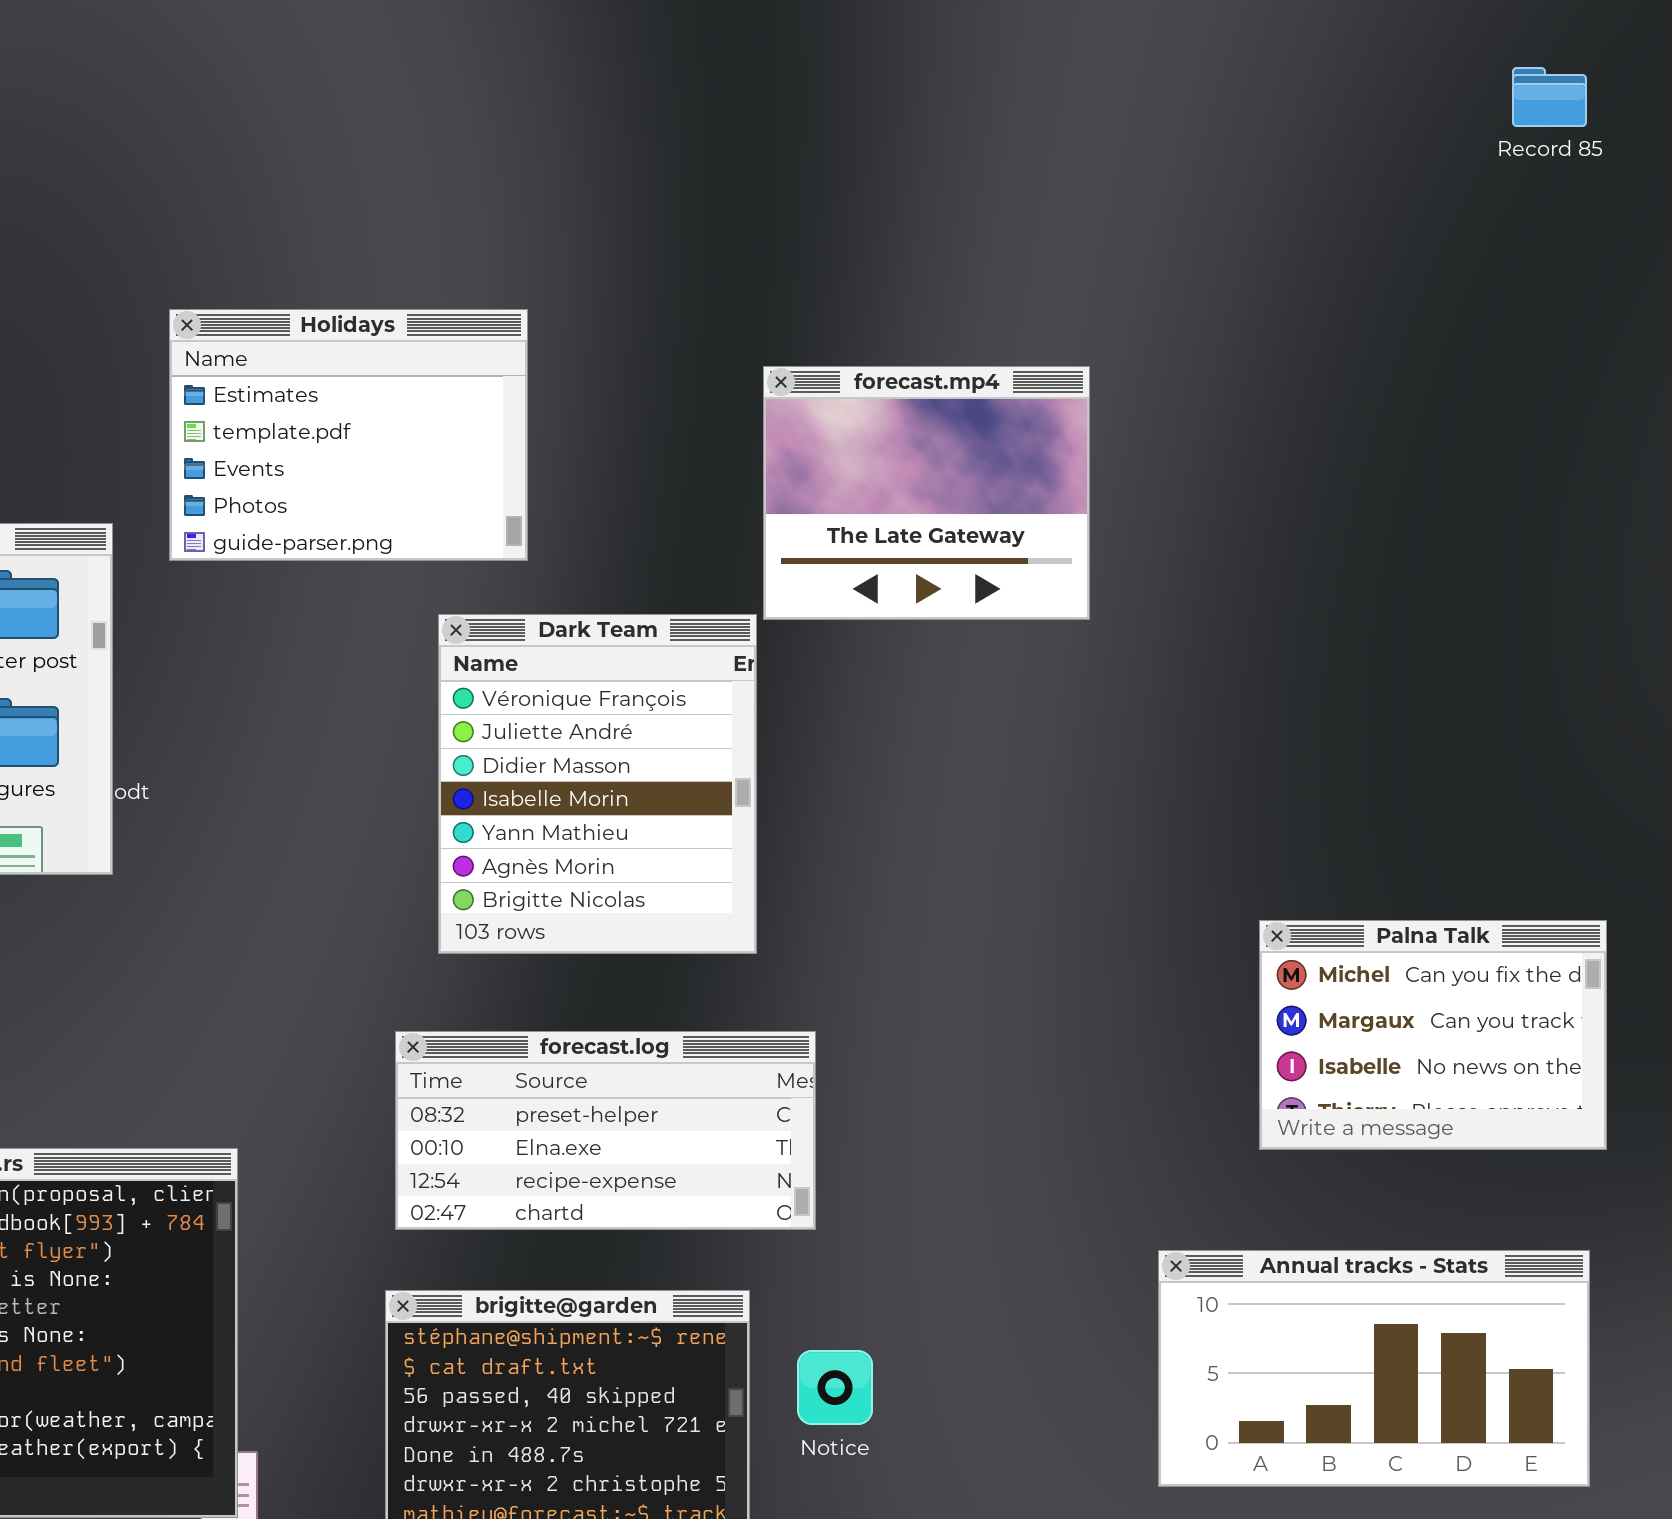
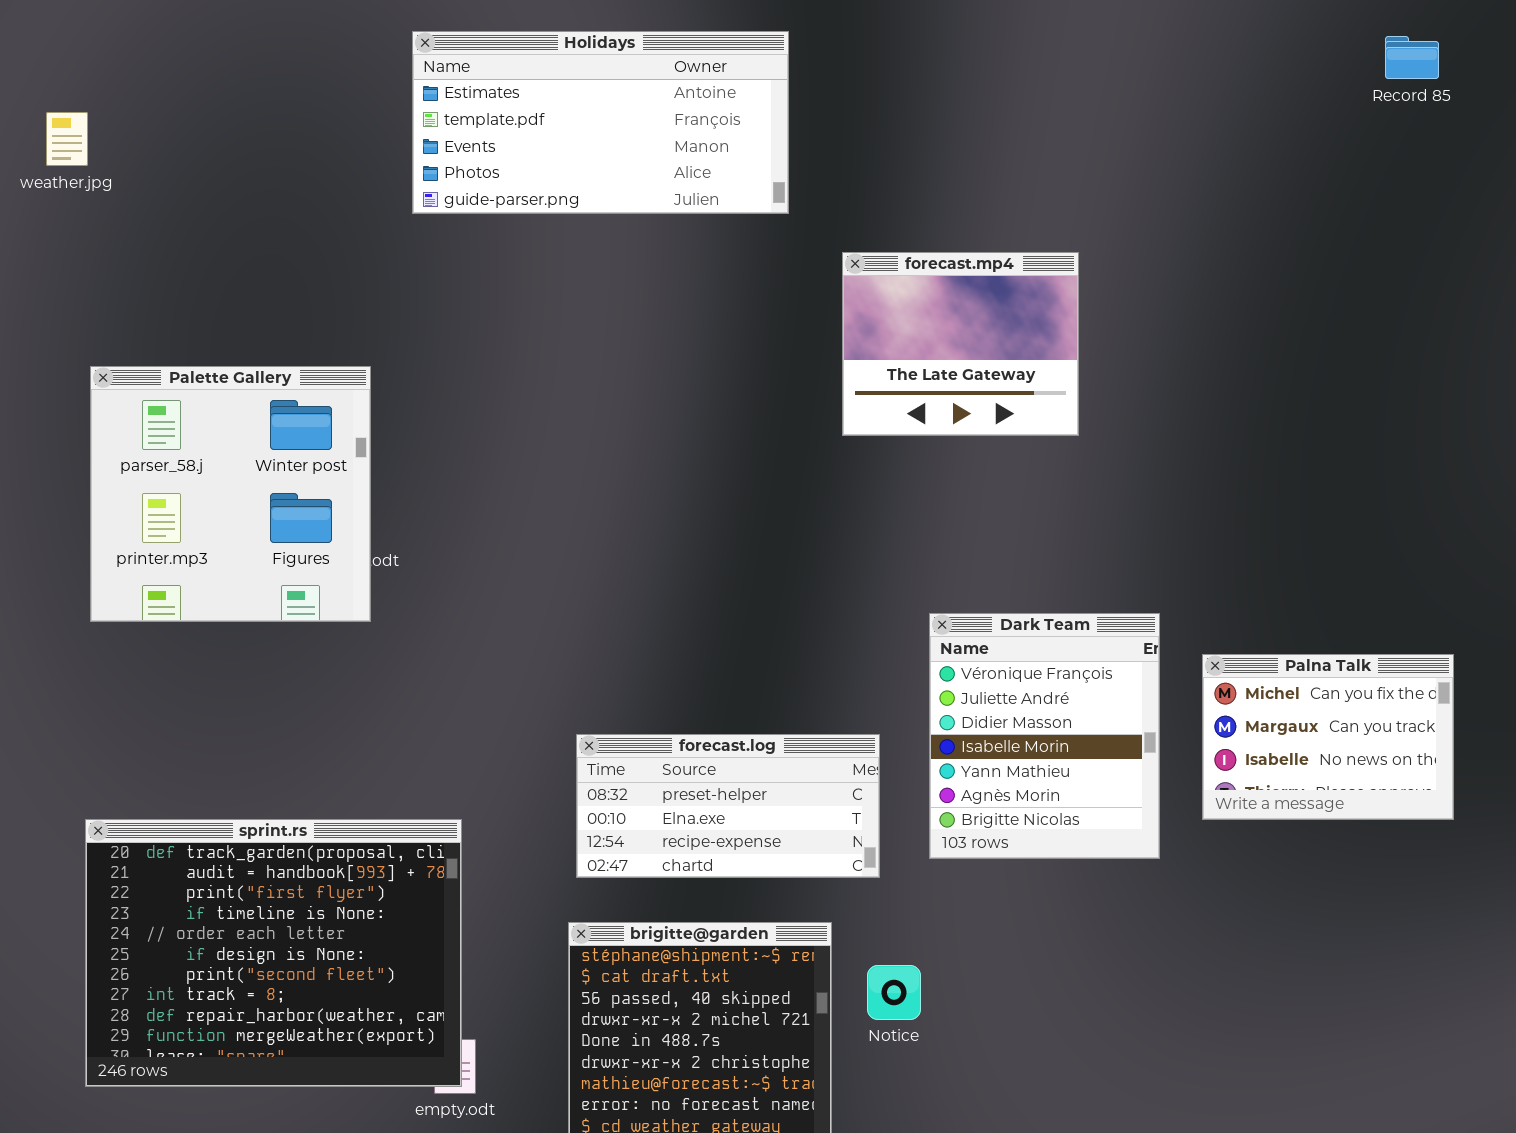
Holidays: [169,309,528,561] -> [412,31,789,214], moved, resized
Dark Team: [438,614,757,954] -> [929,613,1160,859], moved
Annual tracks - Stats: [1158,1250,1590,1487] -> none, closed

